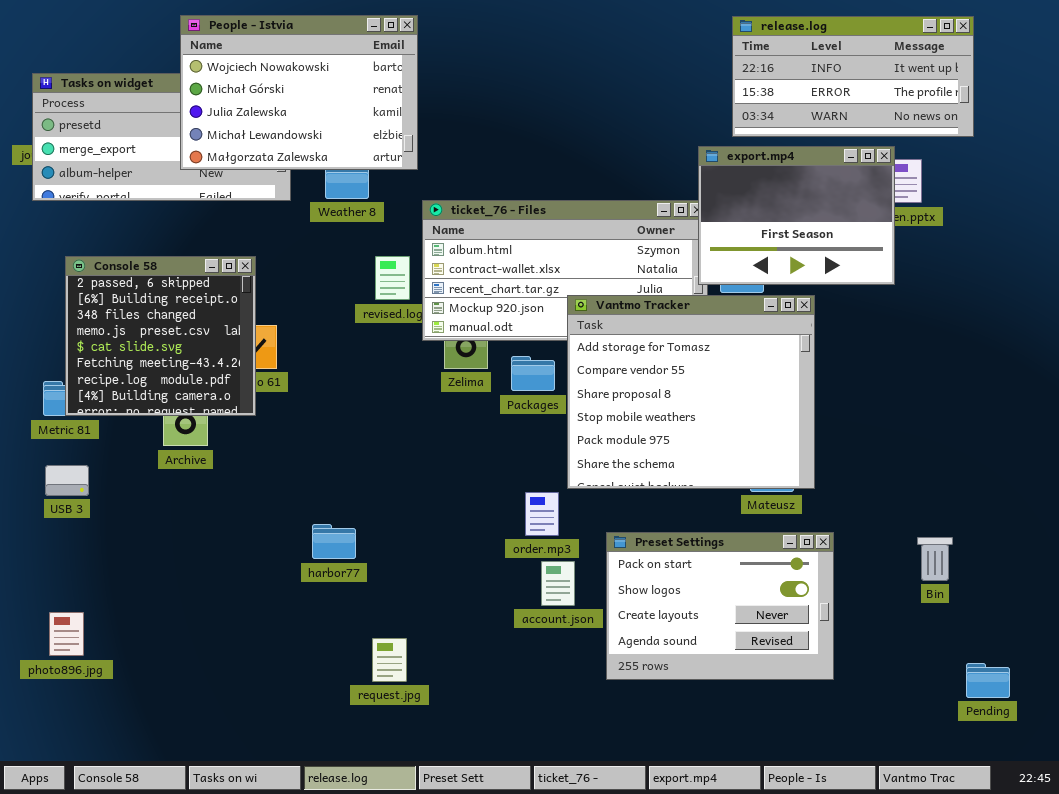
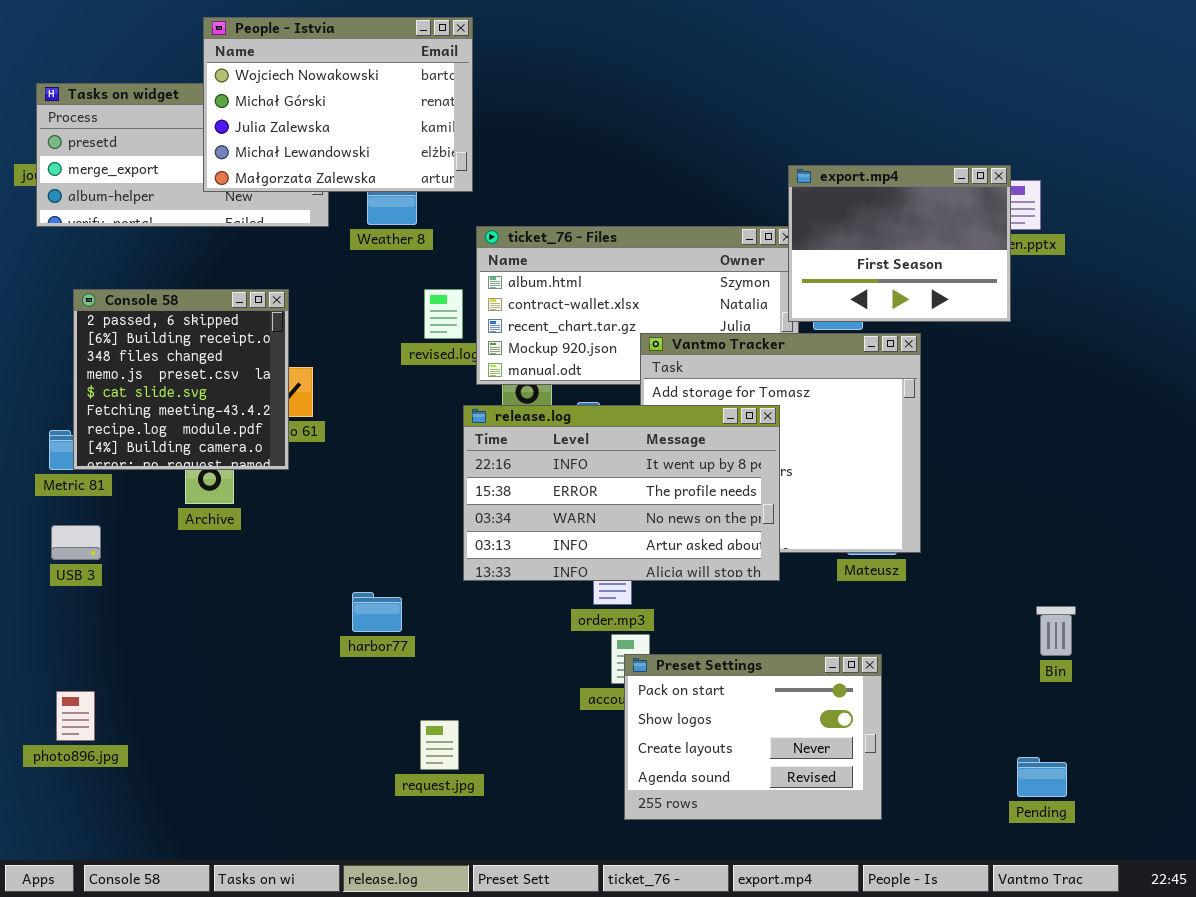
release.log: [732,16,974,137] -> [463,405,780,581], moved, resized
Preset Settings: [606,532,834,680] -> [624,654,882,820], moved
Pending: [966,663,1010,698] -> [1017,757,1067,797], moved

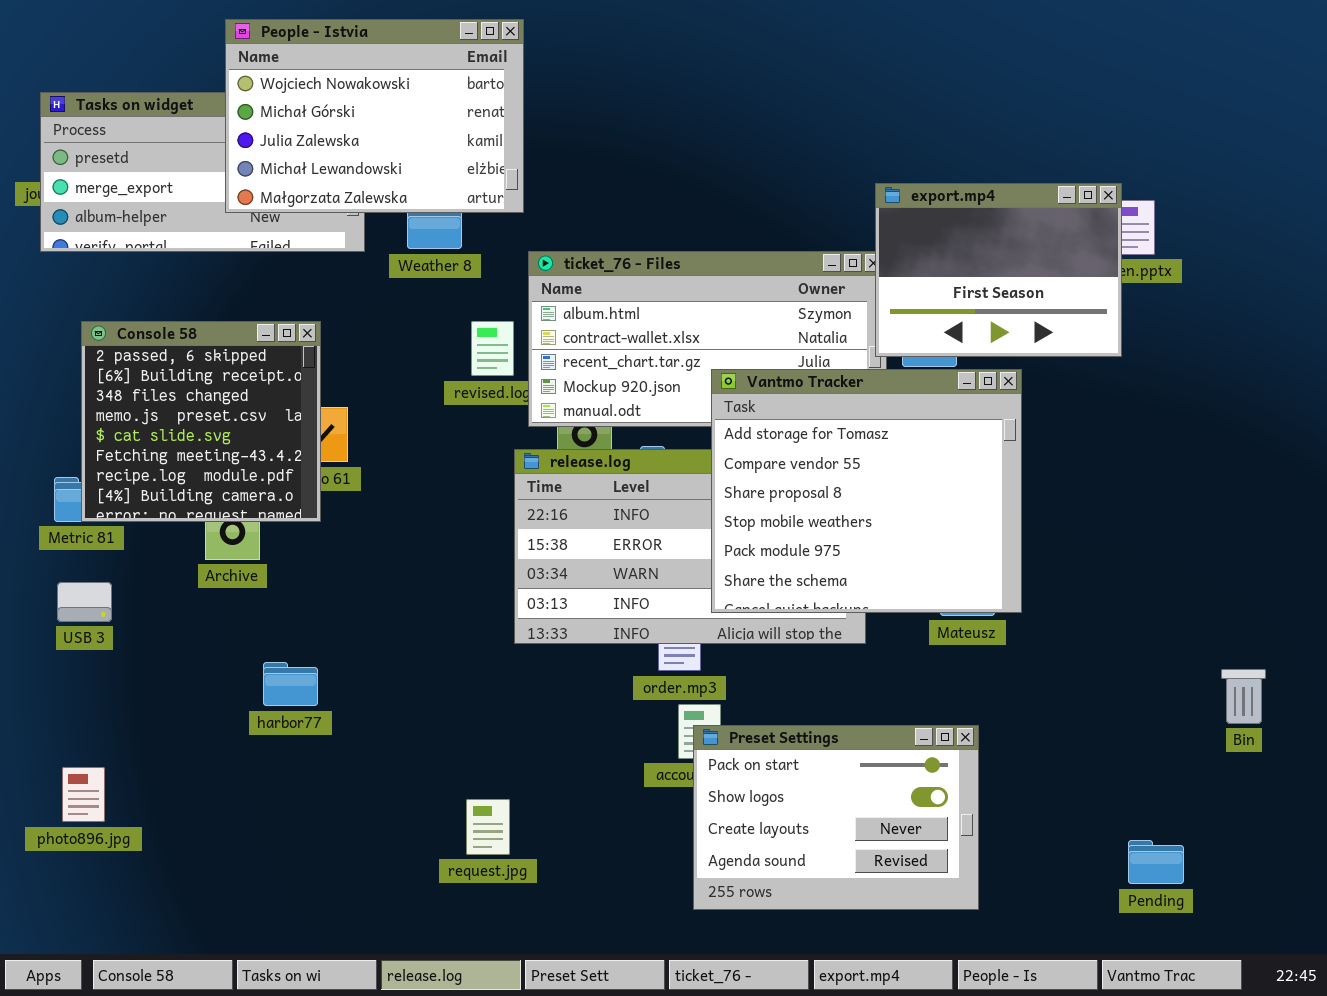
Vantmo Tracker: [640,333,921,553] -> [711,369,1022,613], raised
harbor77: [352,592,402,632] -> [263,662,318,706], moved
Bin: [1036,606,1076,656] -> [1221,669,1266,724], moved

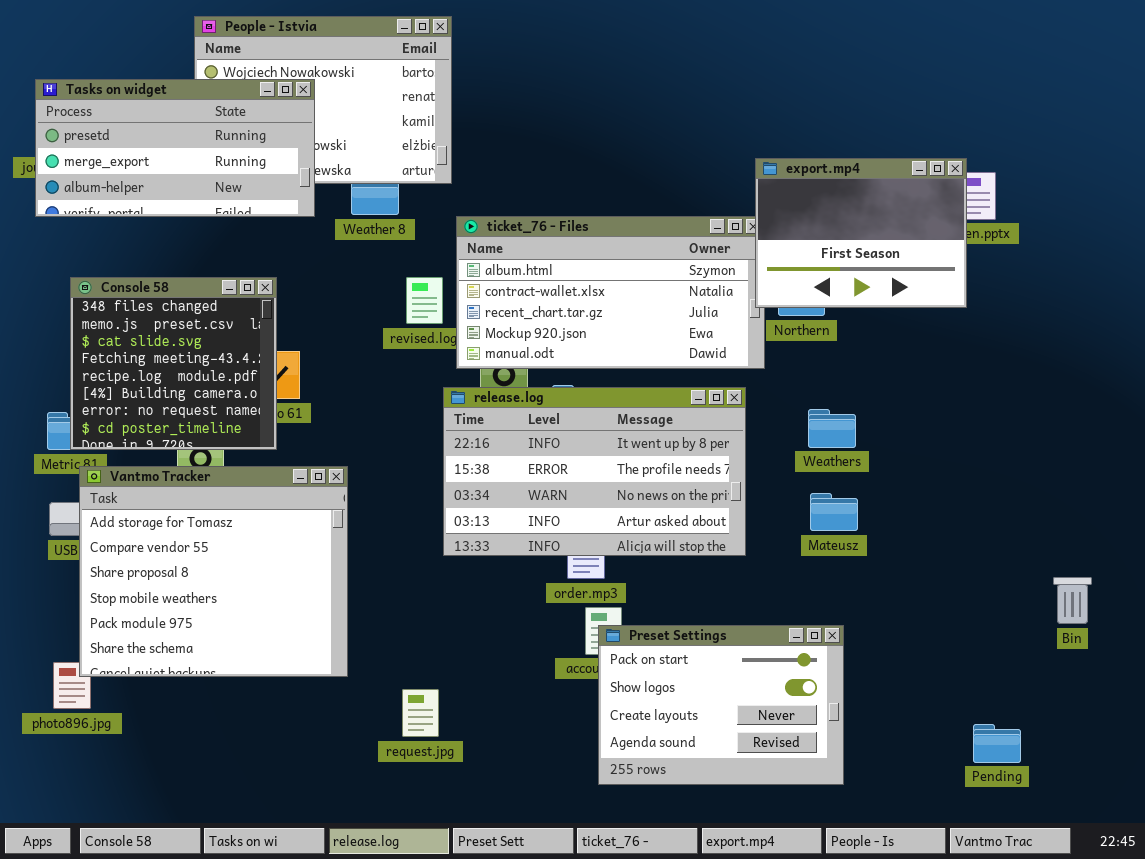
Tasks on widget: [40,92,365,252] -> [35,79,315,217], raised
Console 58: [81,321,321,522] -> [70,277,277,450], scrolled down 2 rows
Vantmo Tracker: [711,369,1022,613] -> [79,466,348,677], moved

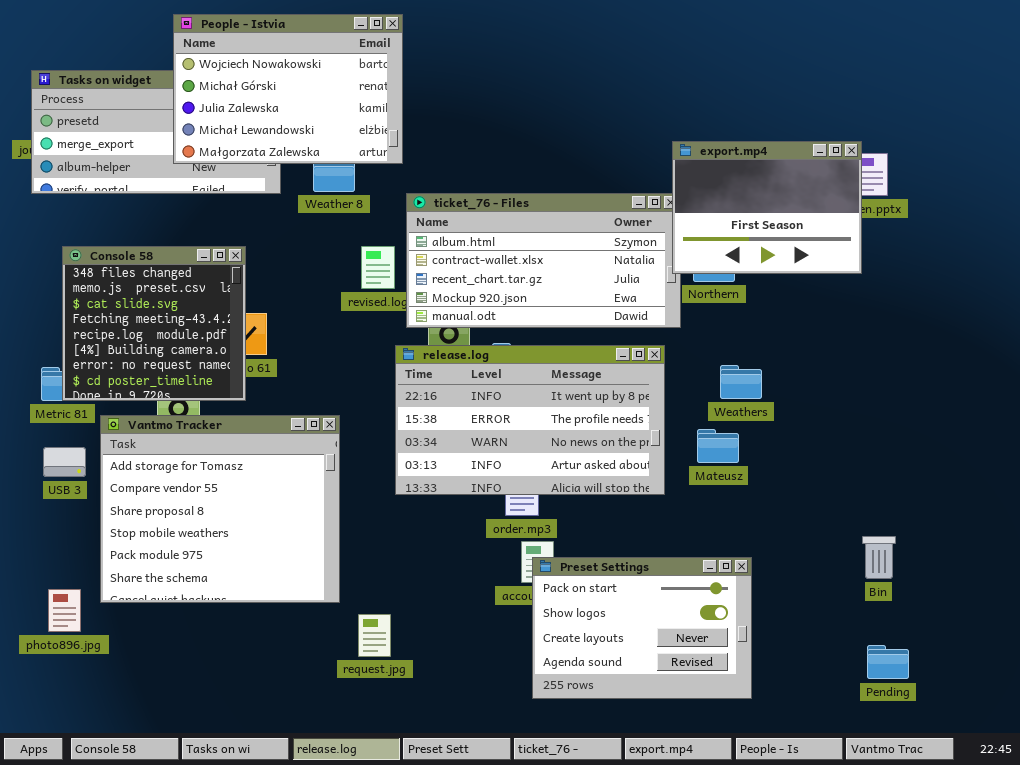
People - Istvia: [194,16,452,184] -> [173,14,403,164], raised
Vantmo Tracker: [79,466,348,677] -> [100,415,340,603], moved
Mateusz: [810,493,858,531] -> [697,429,739,463], moved
Bin: [1053,577,1092,624] -> [862,536,896,579], moved

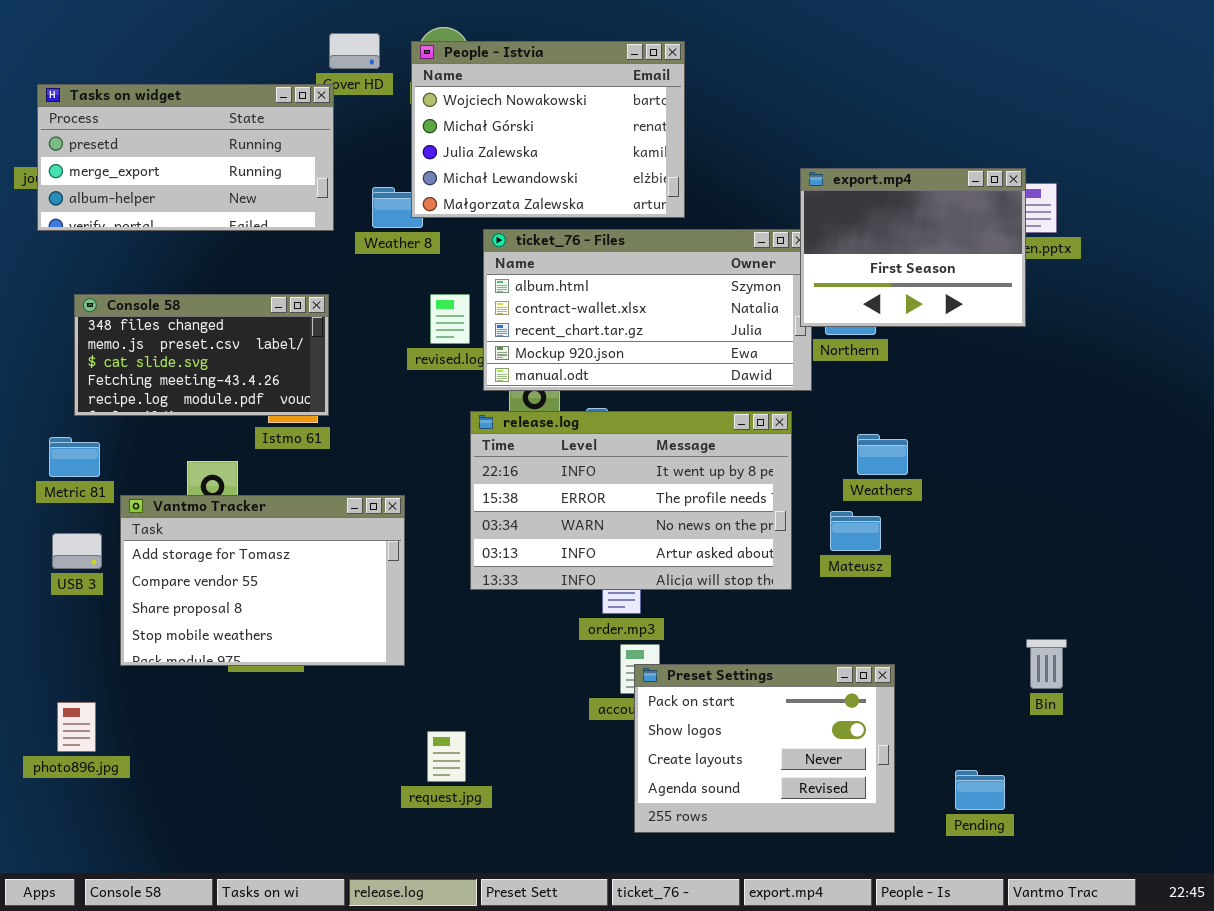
People - Istvia: [173,14,403,164] -> [411,41,685,218], moved
Console 58: [62,246,246,401] -> [74,294,329,416], resized
Vantmo Tracker: [100,415,340,603] -> [120,495,405,666], resized
Pending: [867,645,909,679] -> [955,770,1005,810], moved

